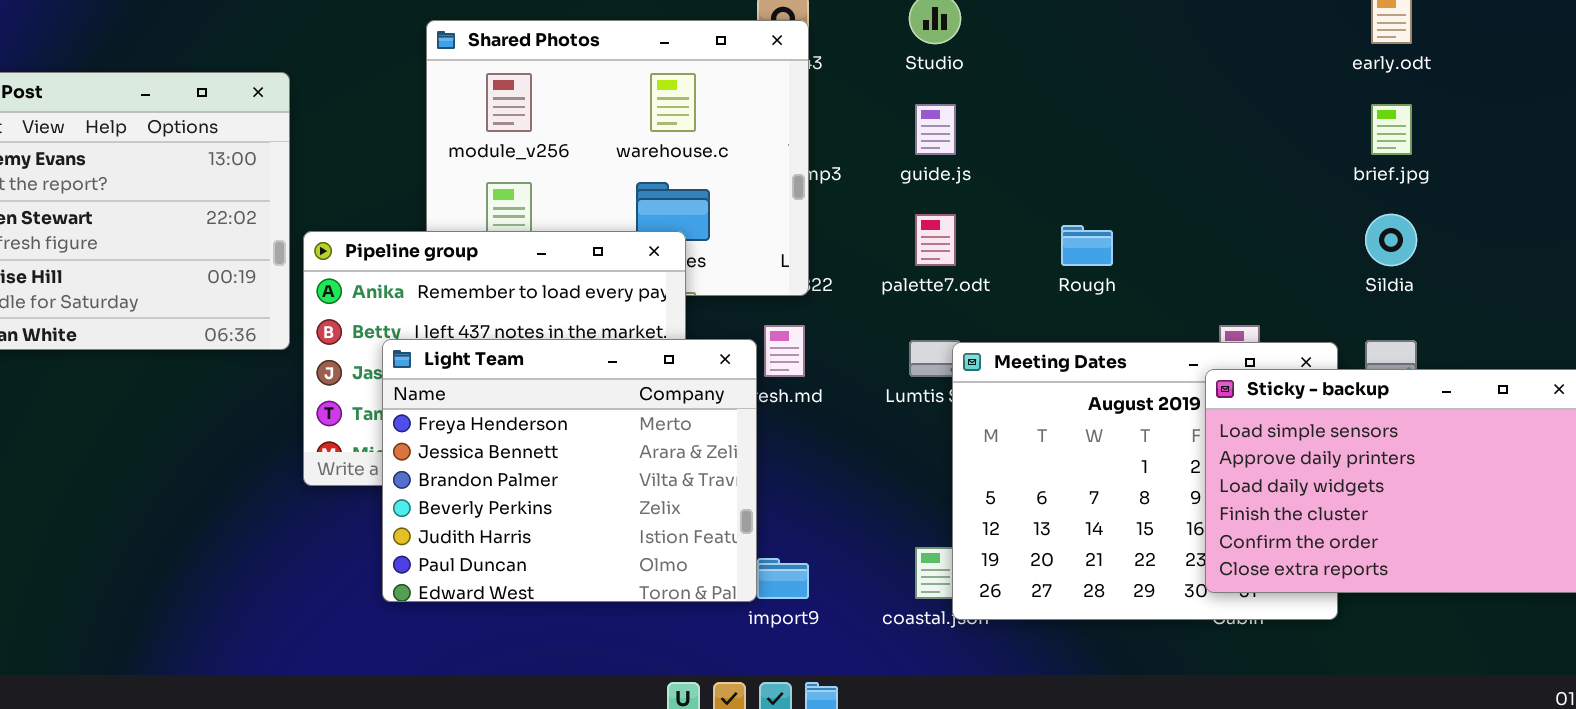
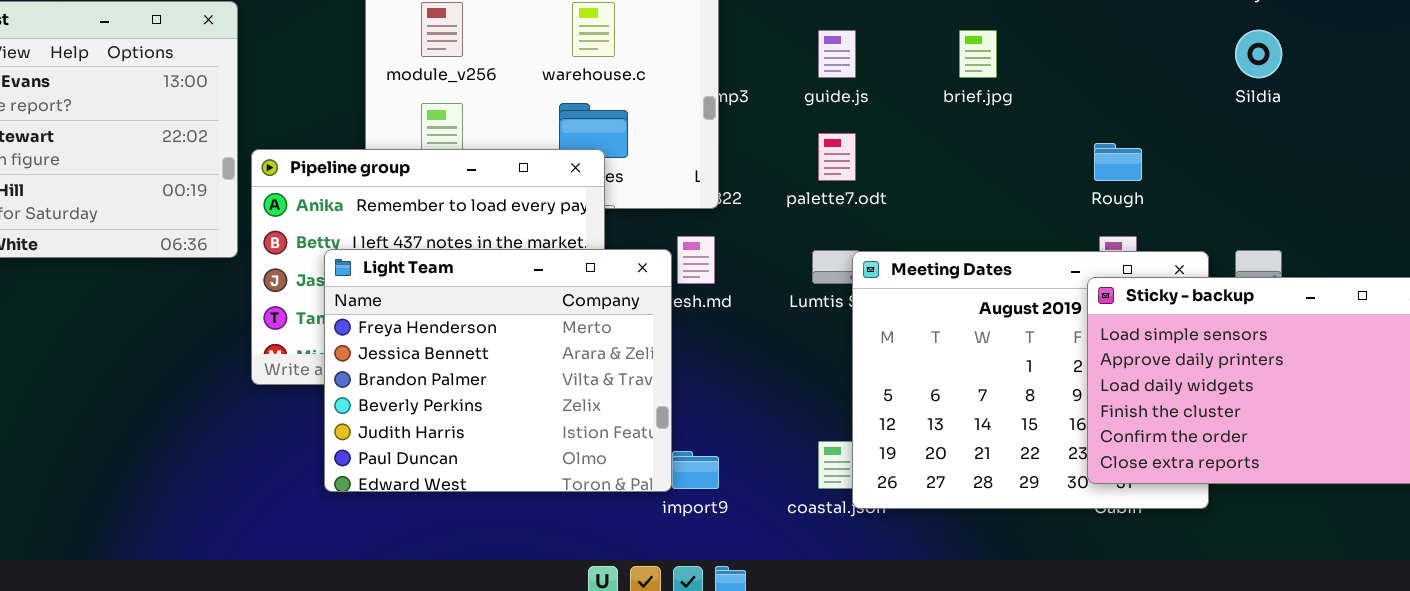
brief.jpg: [1371,104,1412,155] -> [959,30,997,78], moved
Sildia: [1365,214,1417,266] -> [1235,30,1282,78], moved
Rough: [1061,225,1113,266] -> [1094,143,1142,181], moved

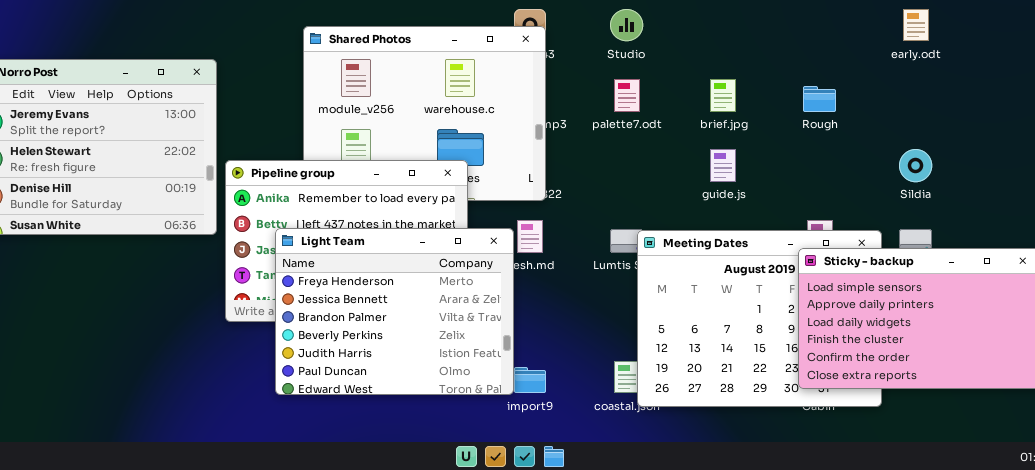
guide.js: [818,30,856,78] -> [710,149,736,182], moved
Sildia: [1235,30,1282,78] -> [899,149,932,182], moved
palette7.odt: [818,133,856,181] -> [614,79,640,112], moved
Rough: [1094,143,1142,181] -> [803,86,836,112], moved

